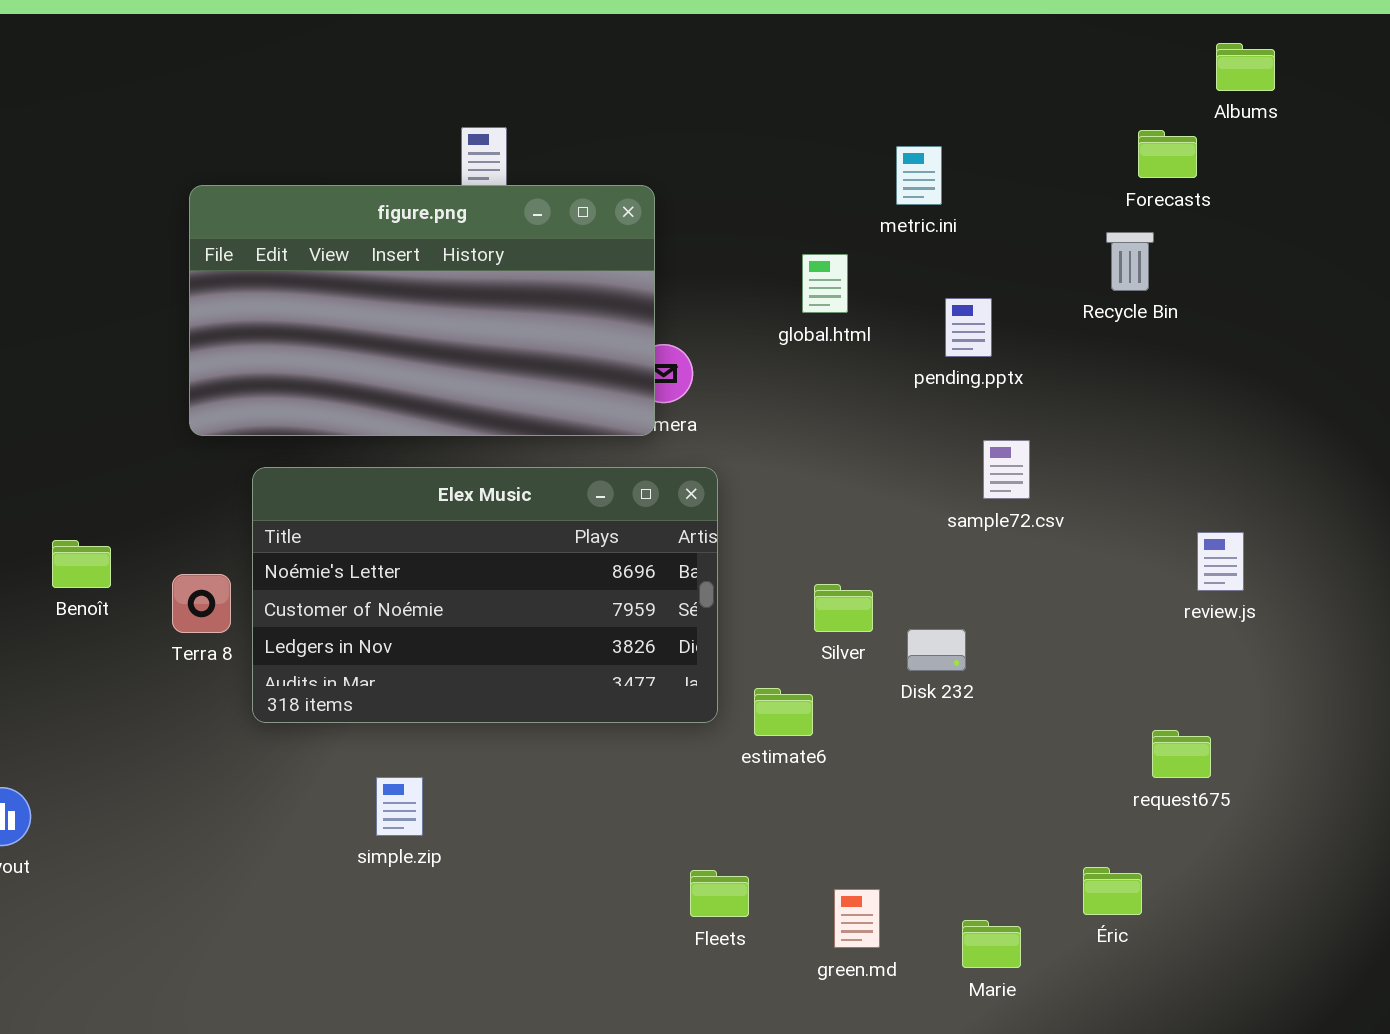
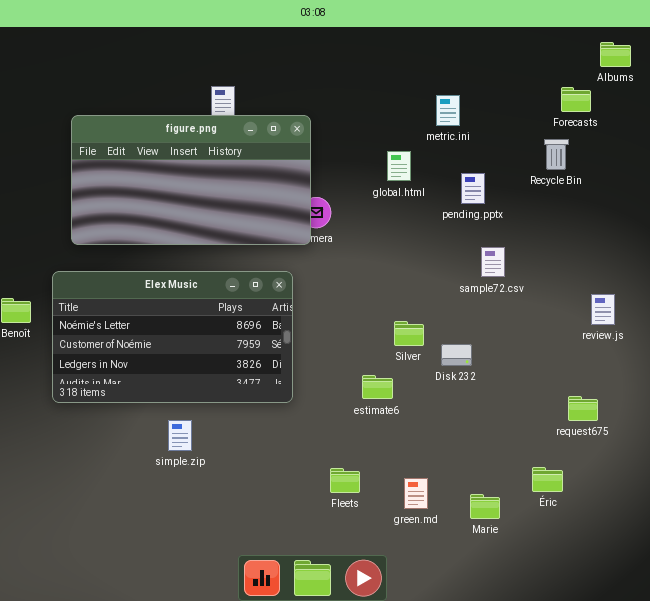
Elex Music: [252,467,718,723] -> [52,271,293,403], moved

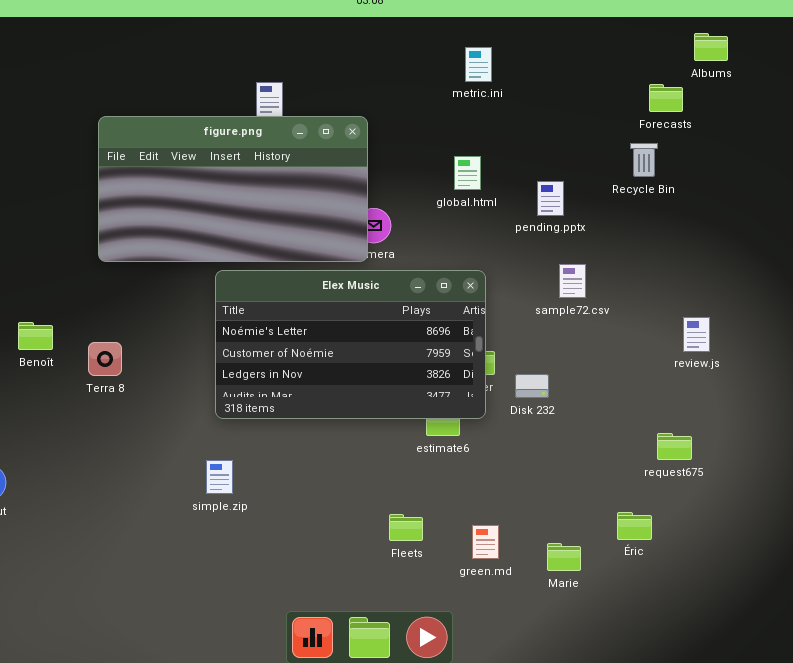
metric.ini: [436,95,460,126] -> [465,47,492,82], moved
Elex Music: [52,271,293,403] -> [215,270,486,419], moved

